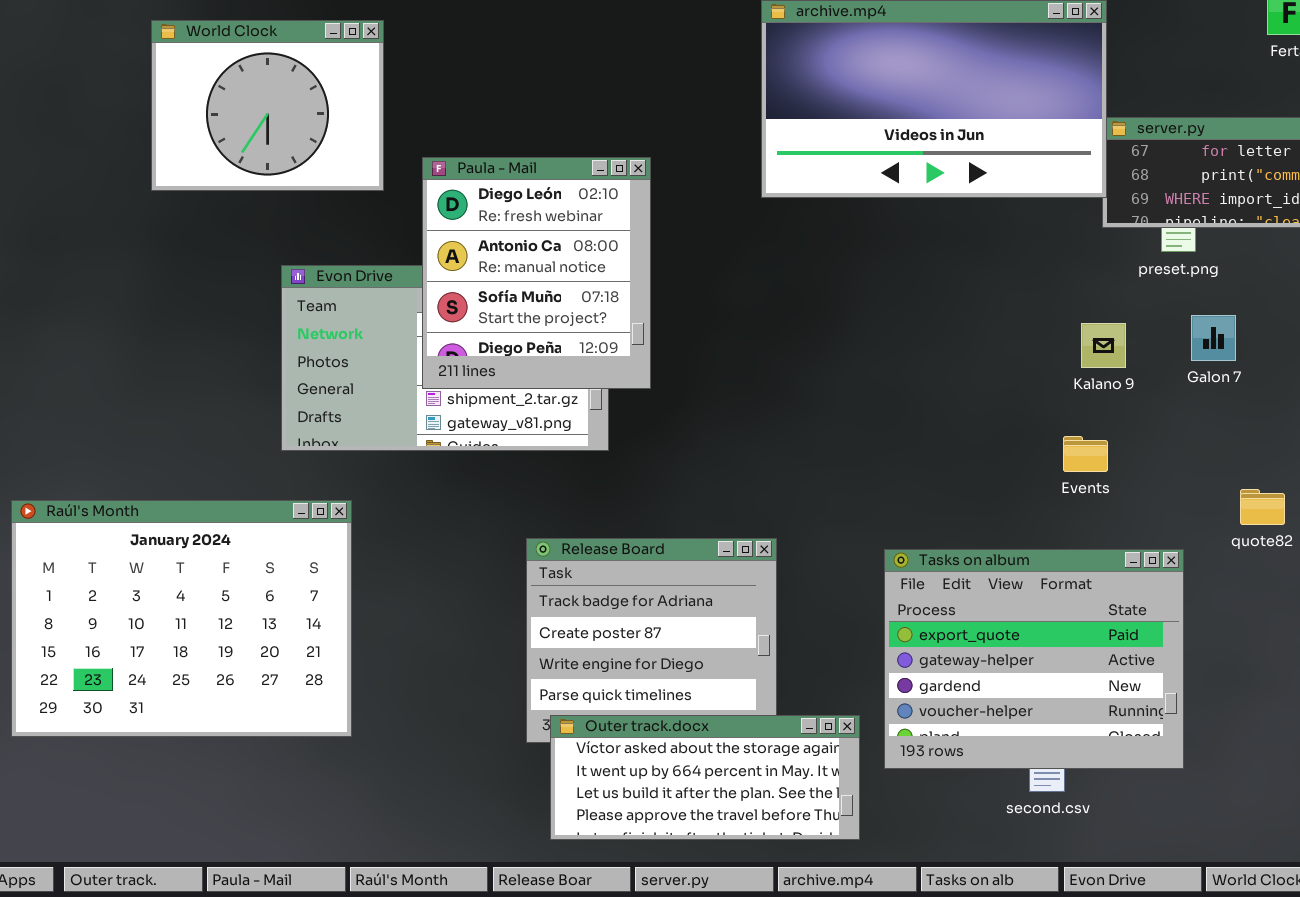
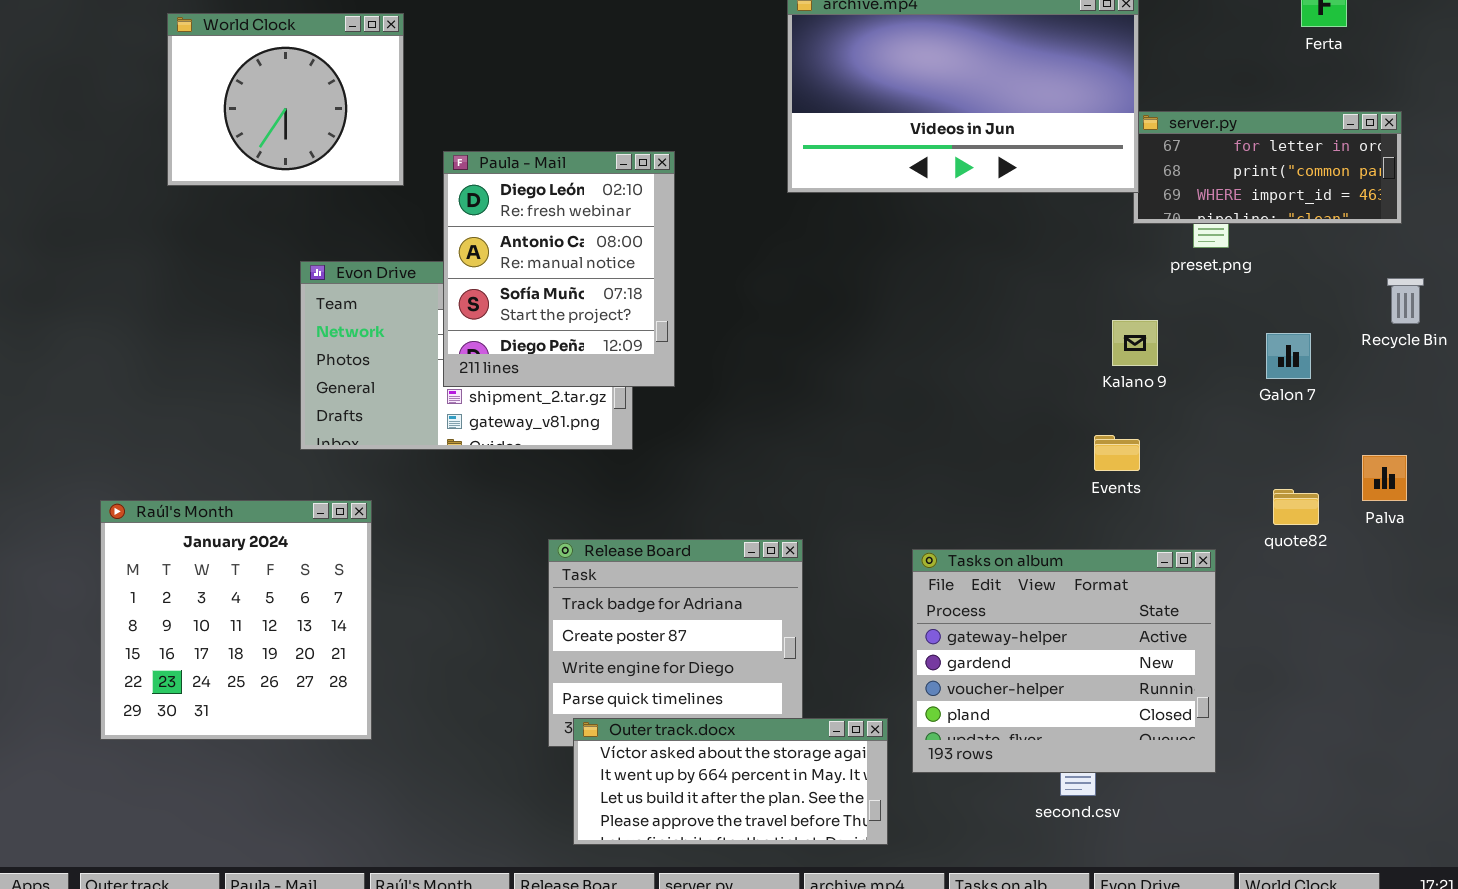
Galon 7: [1191,315,1236,361] -> [1266,333,1311,379], moved
Raúl's Month: [11,500,352,737] -> [100,500,372,740], resized
Tasks on album: [884,549,1184,769] -> [912,549,1216,773], scrolled down 1 row

